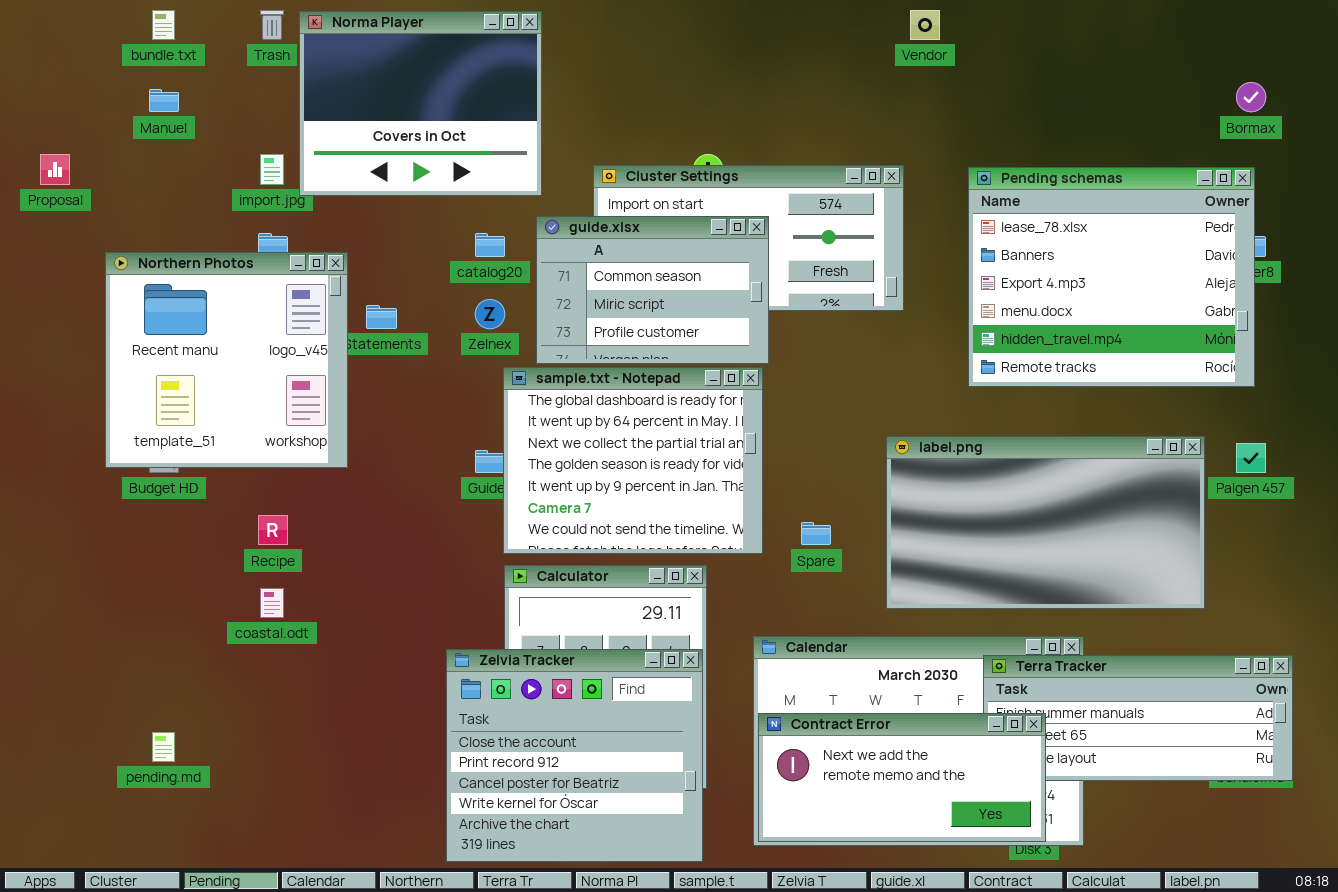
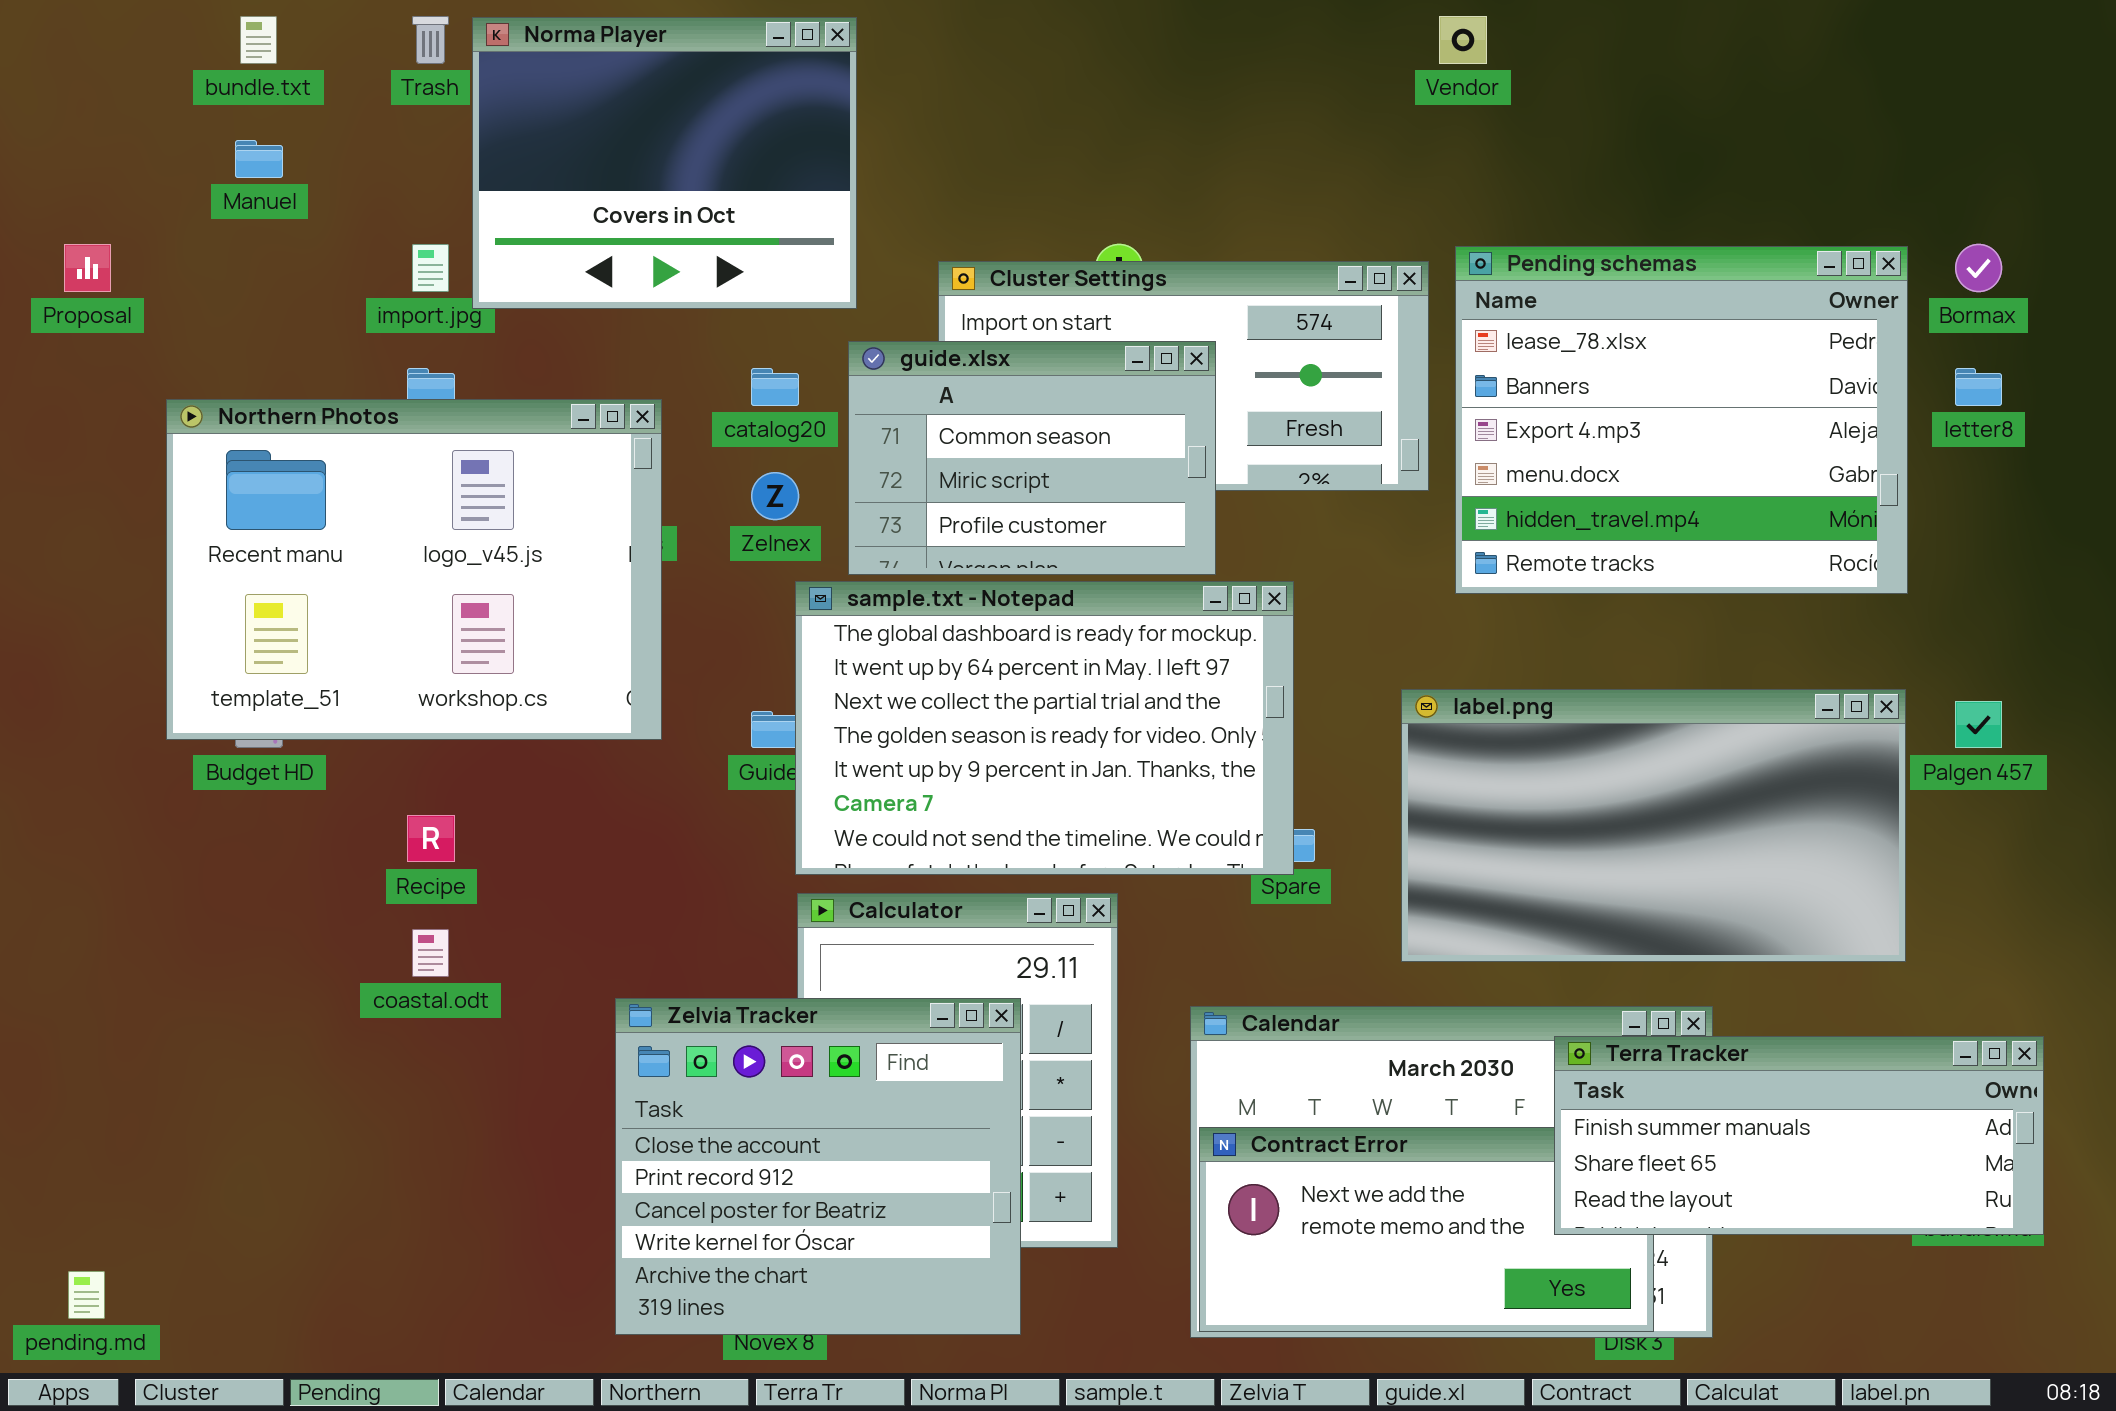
Bormax: [1236,82,1266,112] -> [1955,244,2002,292], moved
Pending schemas: [968,167,1255,387] -> [1455,246,1908,594], moved
Northern Photos: [105,252,348,468] -> [166,399,662,740], resized
sample.txt - Notepad: [503,367,763,554] -> [795,581,1294,875], resized
Zelvia Tracker: [446,649,703,862] -> [615,998,1021,1335], moved
Terra Tracker: [983,655,1293,781] -> [1554,1036,2044,1235], raised
pending.md: [152,732,175,762] -> [68,1271,105,1319], moved

